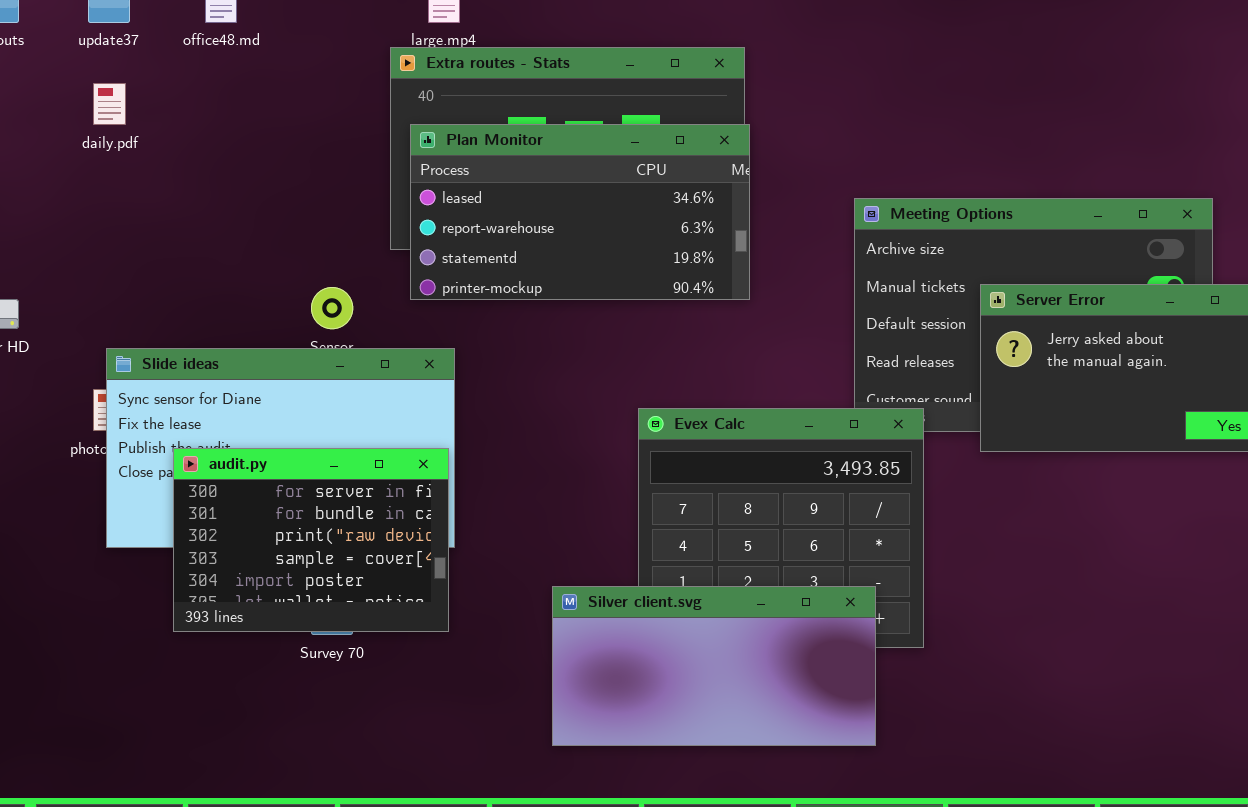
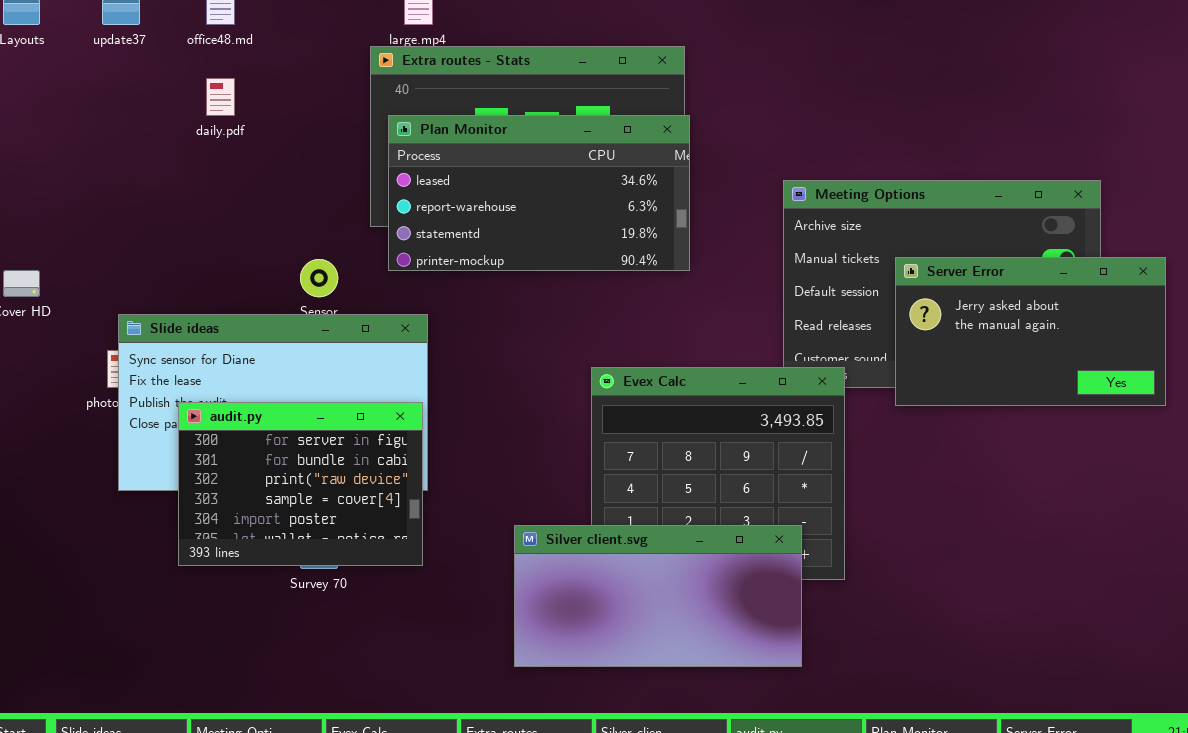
daily.pdf: [93,83,126,125] -> [206,78,235,116], moved

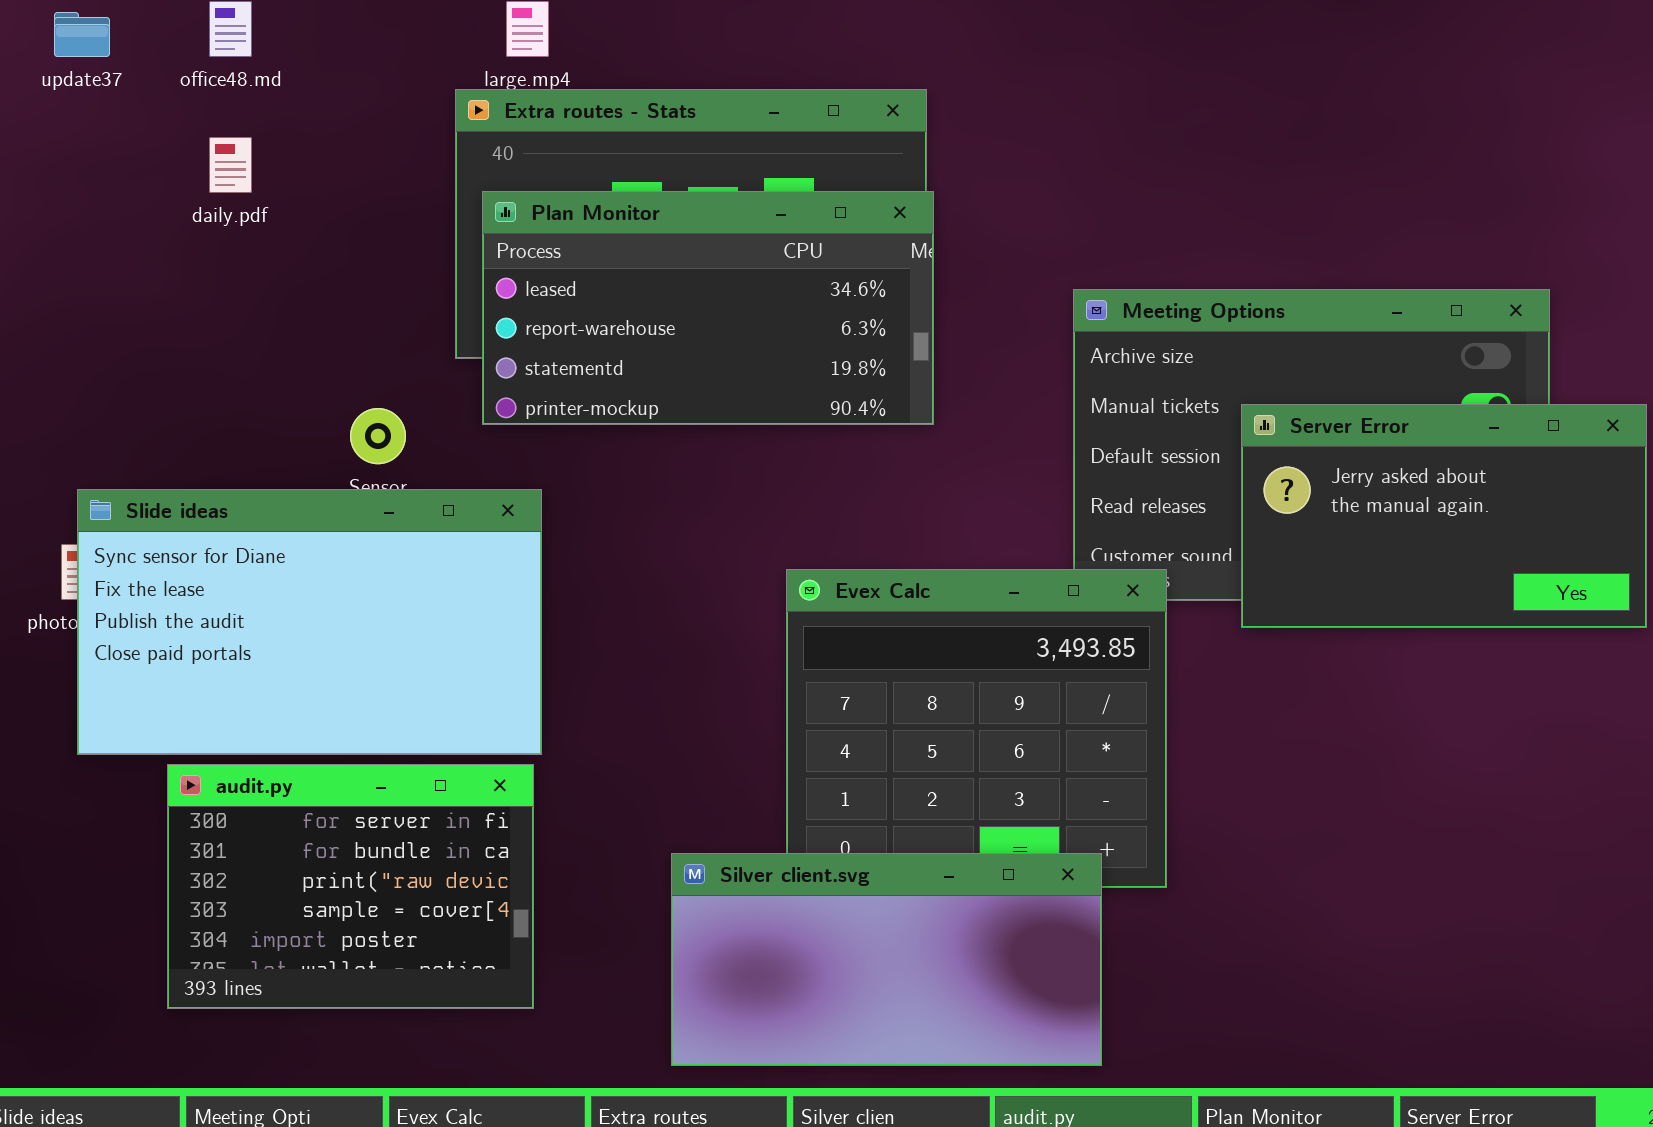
audit.py: [178,402,423,566] -> [167,764,534,1009], moved
Silver client.svg: [514,525,802,667] -> [671,853,1102,1066], moved

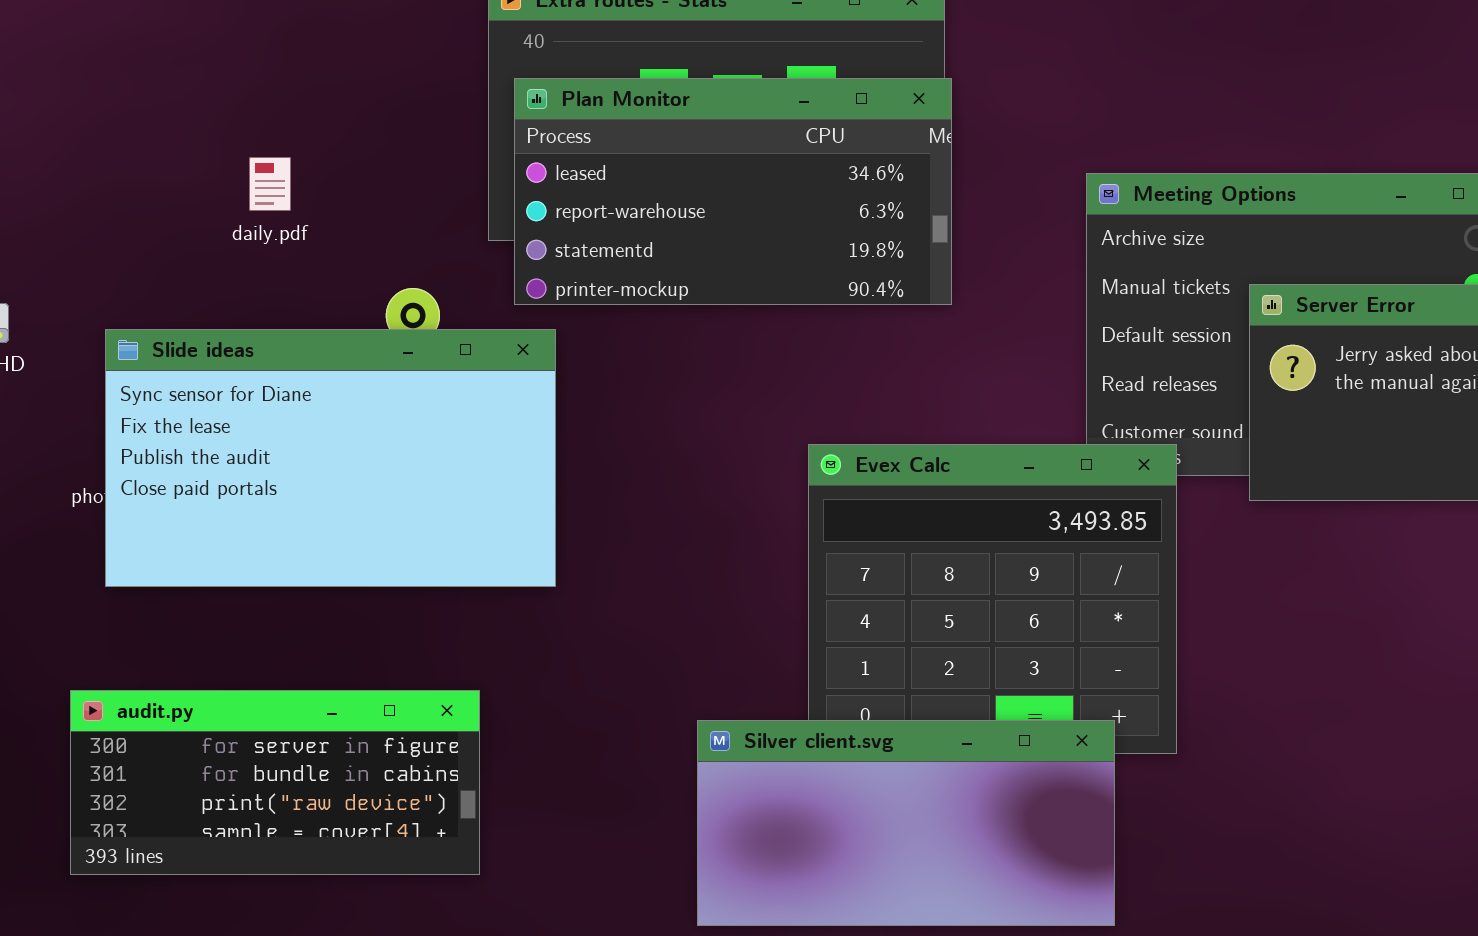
daily.pdf: [209,137,252,193] -> [249,157,291,211], moved
Slide ideas: [77,489,542,755] -> [105,329,556,587], moved
audit.py: [167,764,534,1009] -> [70,690,480,875], moved, resized

